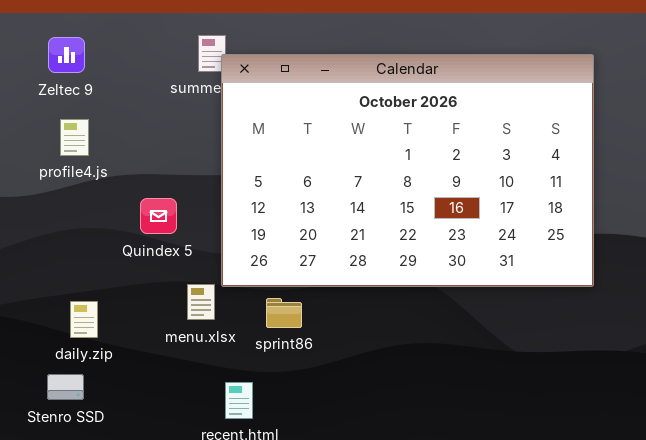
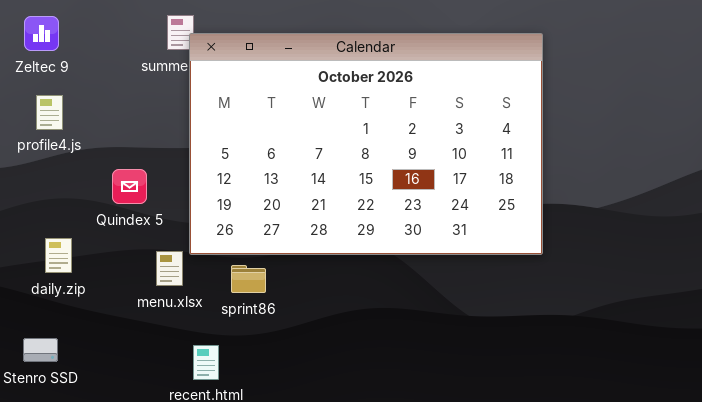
daily.zip: [70,301,98,338] -> [45,238,72,273], moved

